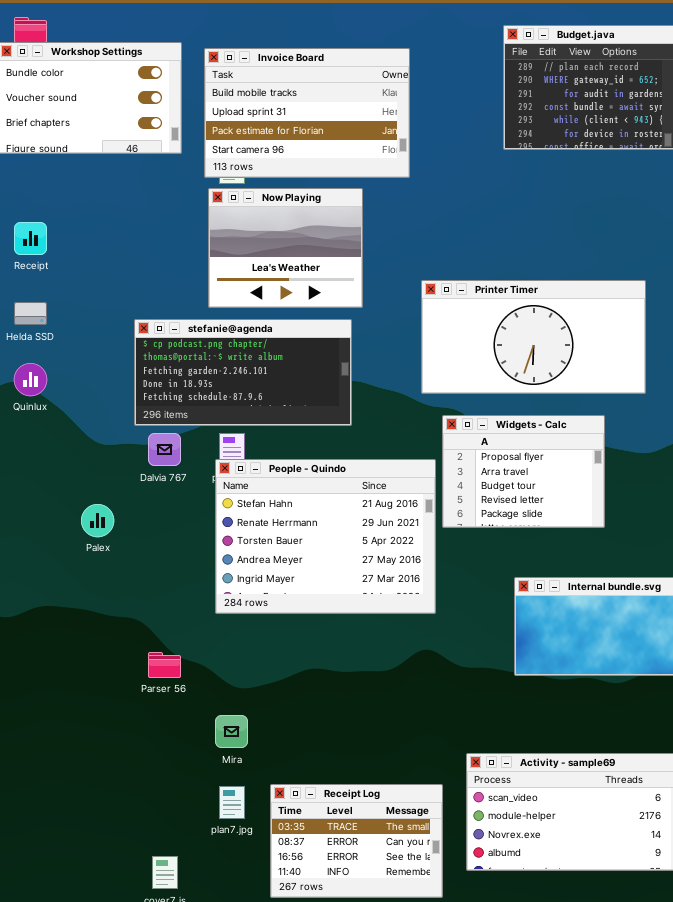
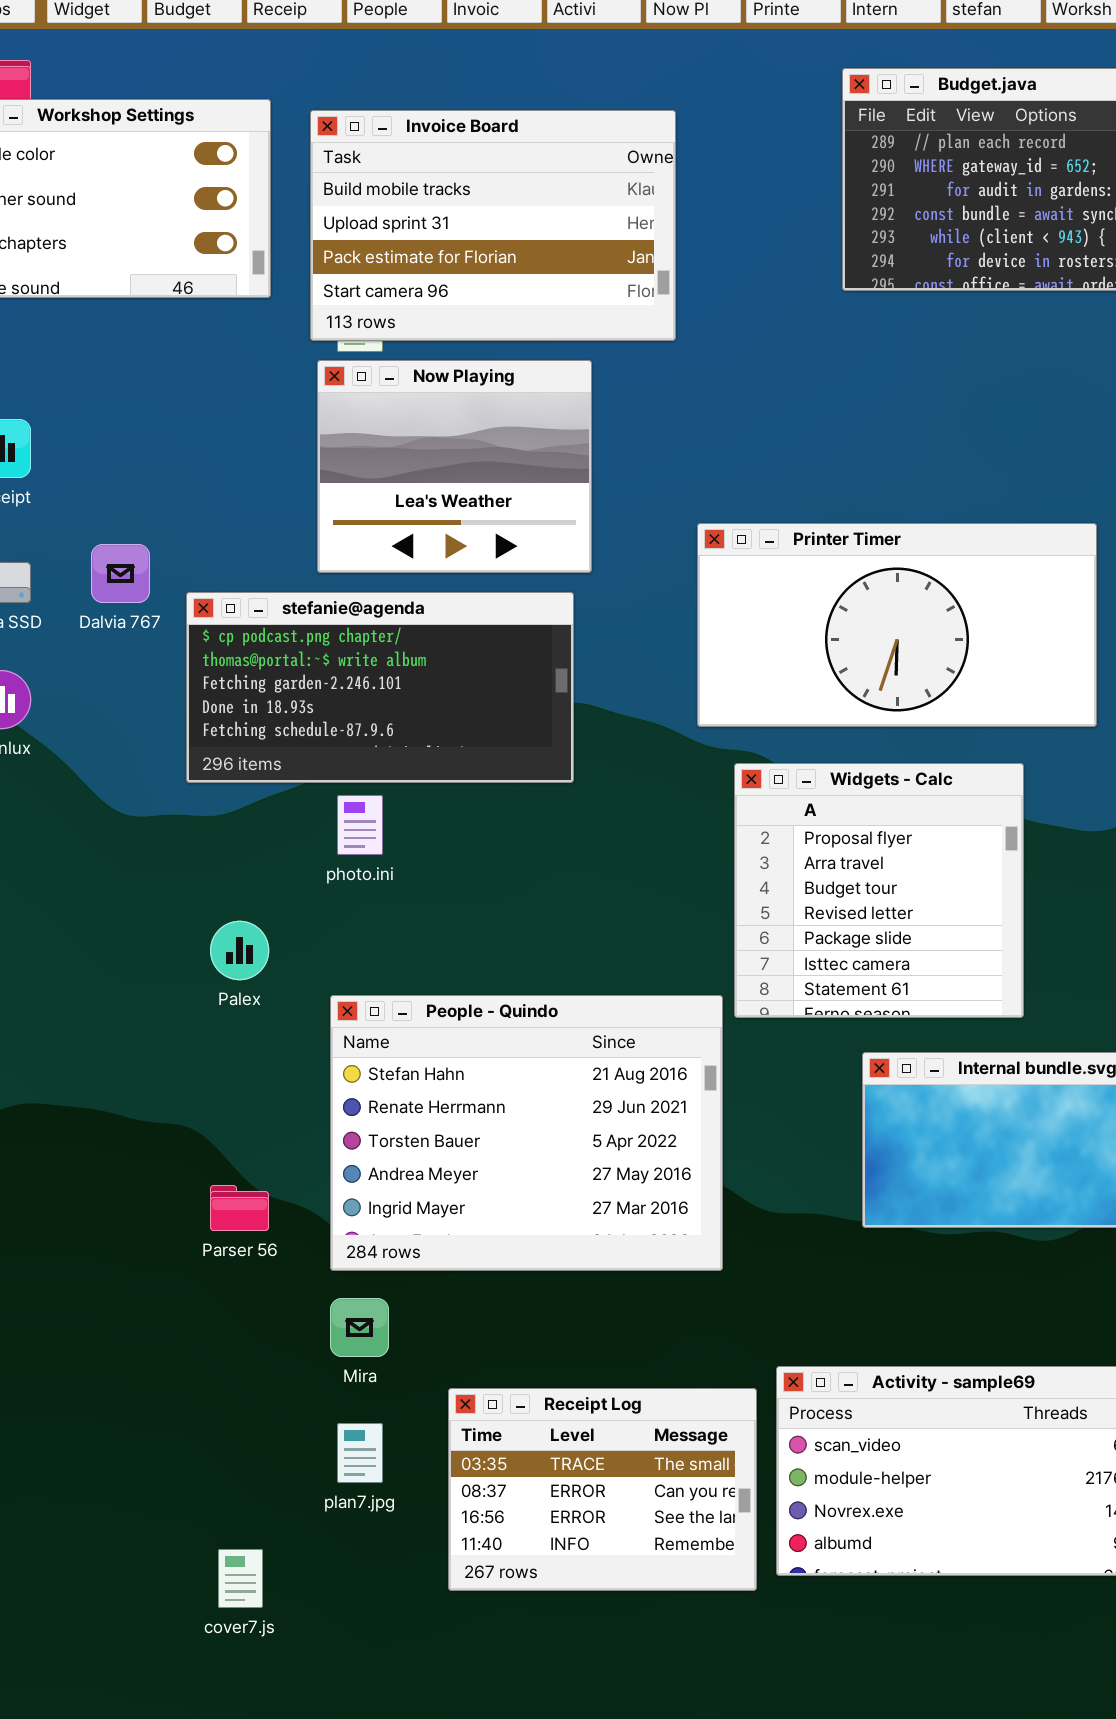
Widgets - Calc: [442,415,605,528] -> [734,763,1024,1018], resized
Dalvia 767: [148,433,181,466] -> [91,544,150,603], moved
People - Quindo: [215,459,436,614] -> [330,995,723,1271], moved
Palex: [81,504,114,537] -> [210,921,269,980], moved
Receipt Log: [270,784,443,898] -> [448,1388,757,1591], moved

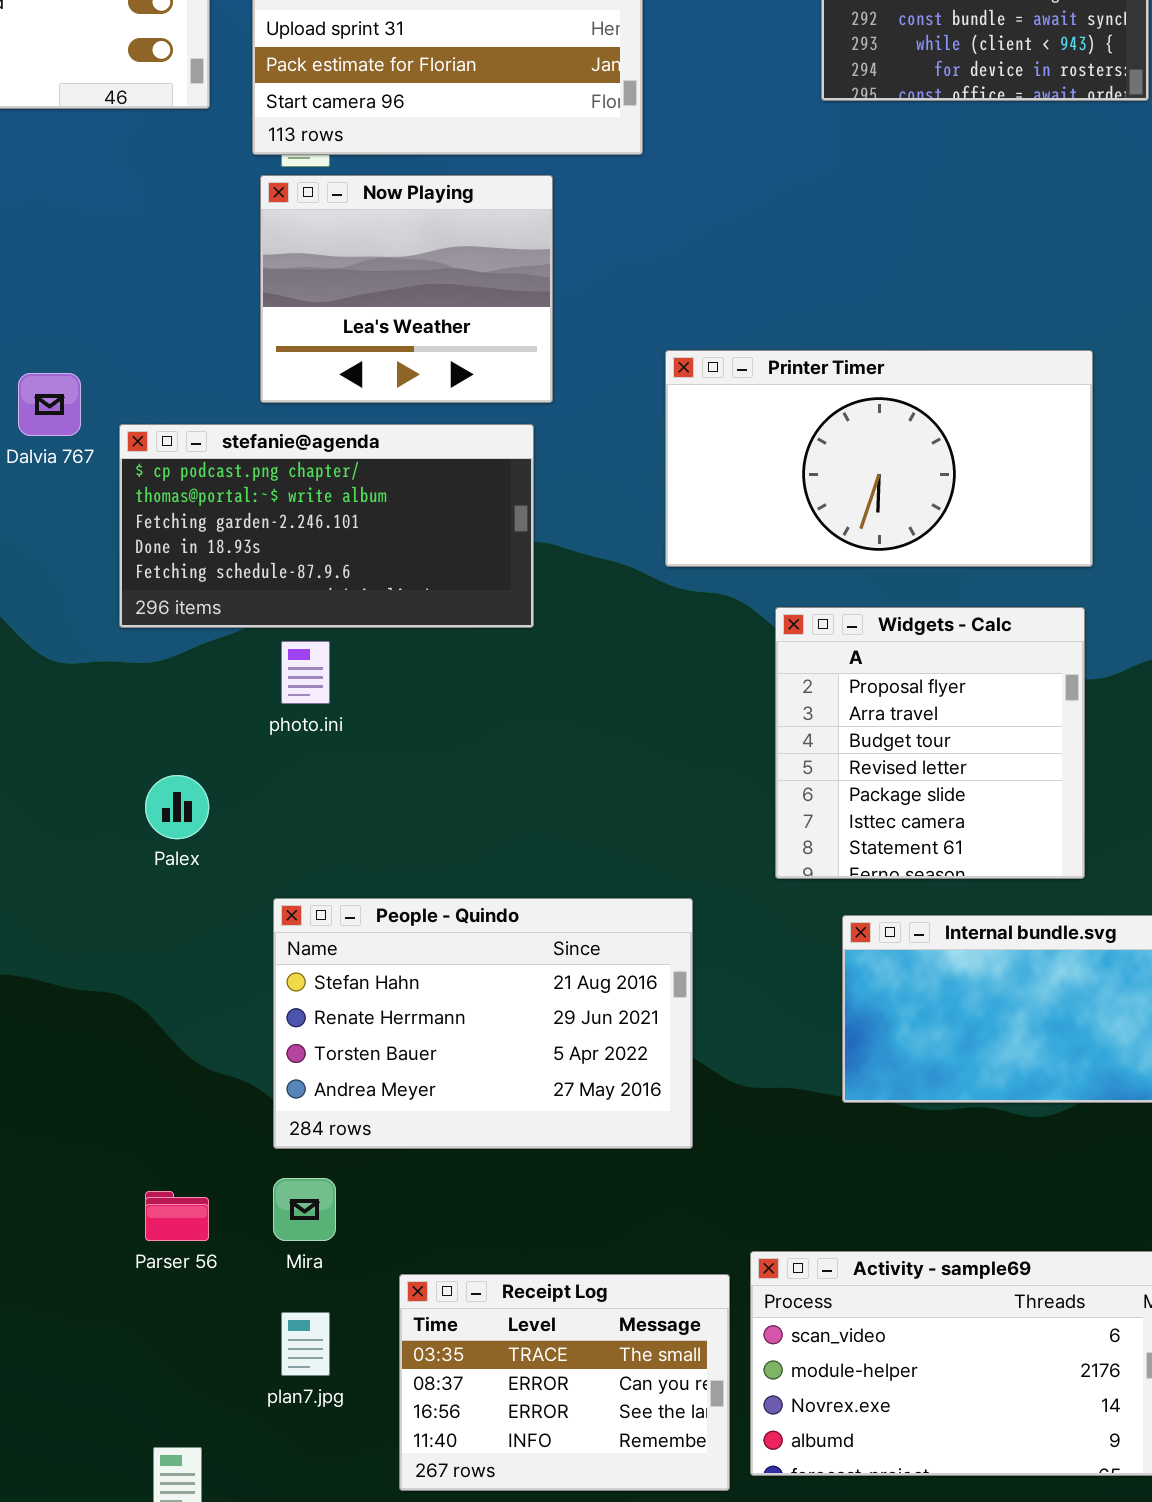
Widgets - Calc: [734,763,1024,1018] -> [775,607,1085,879], moved
People - Quindo: [330,995,723,1271] -> [273,898,693,1149], resized
Parser 56: [210,1185,269,1231] -> [145,1191,209,1241], moved

